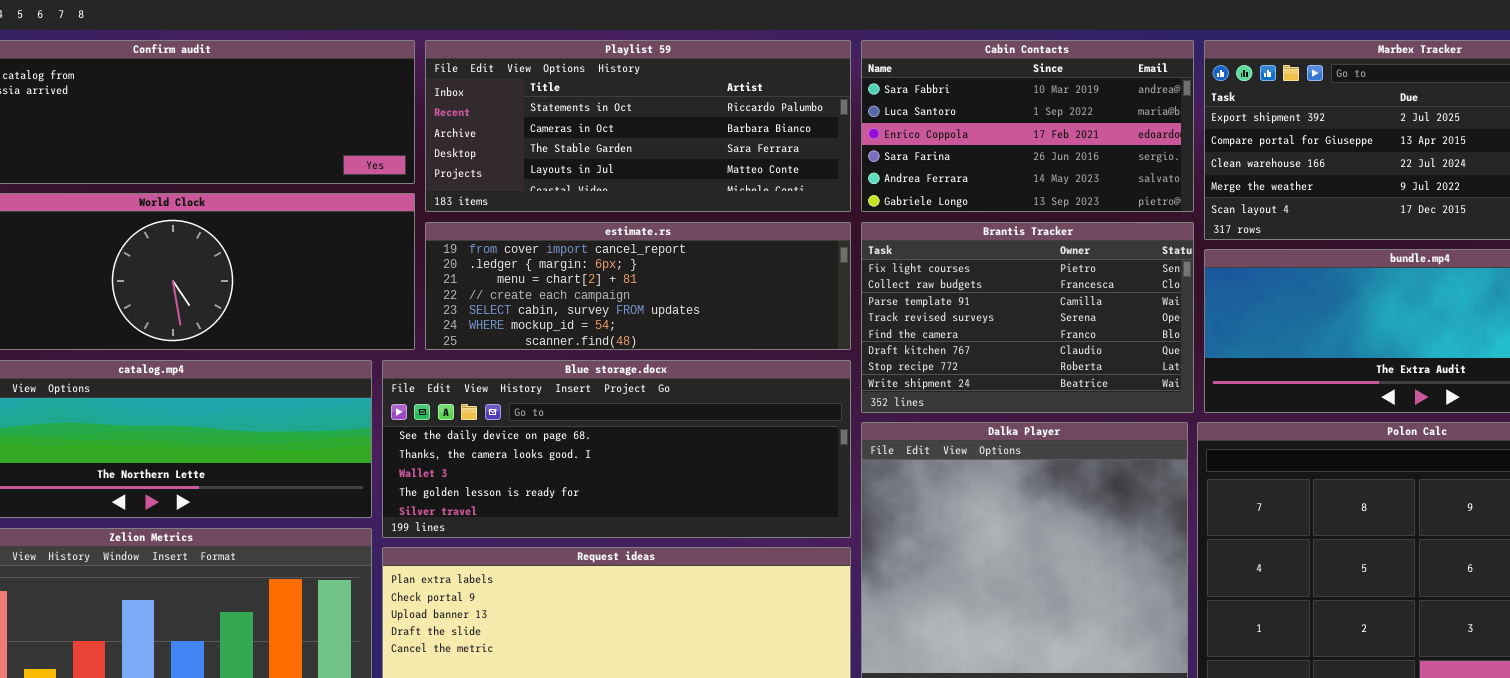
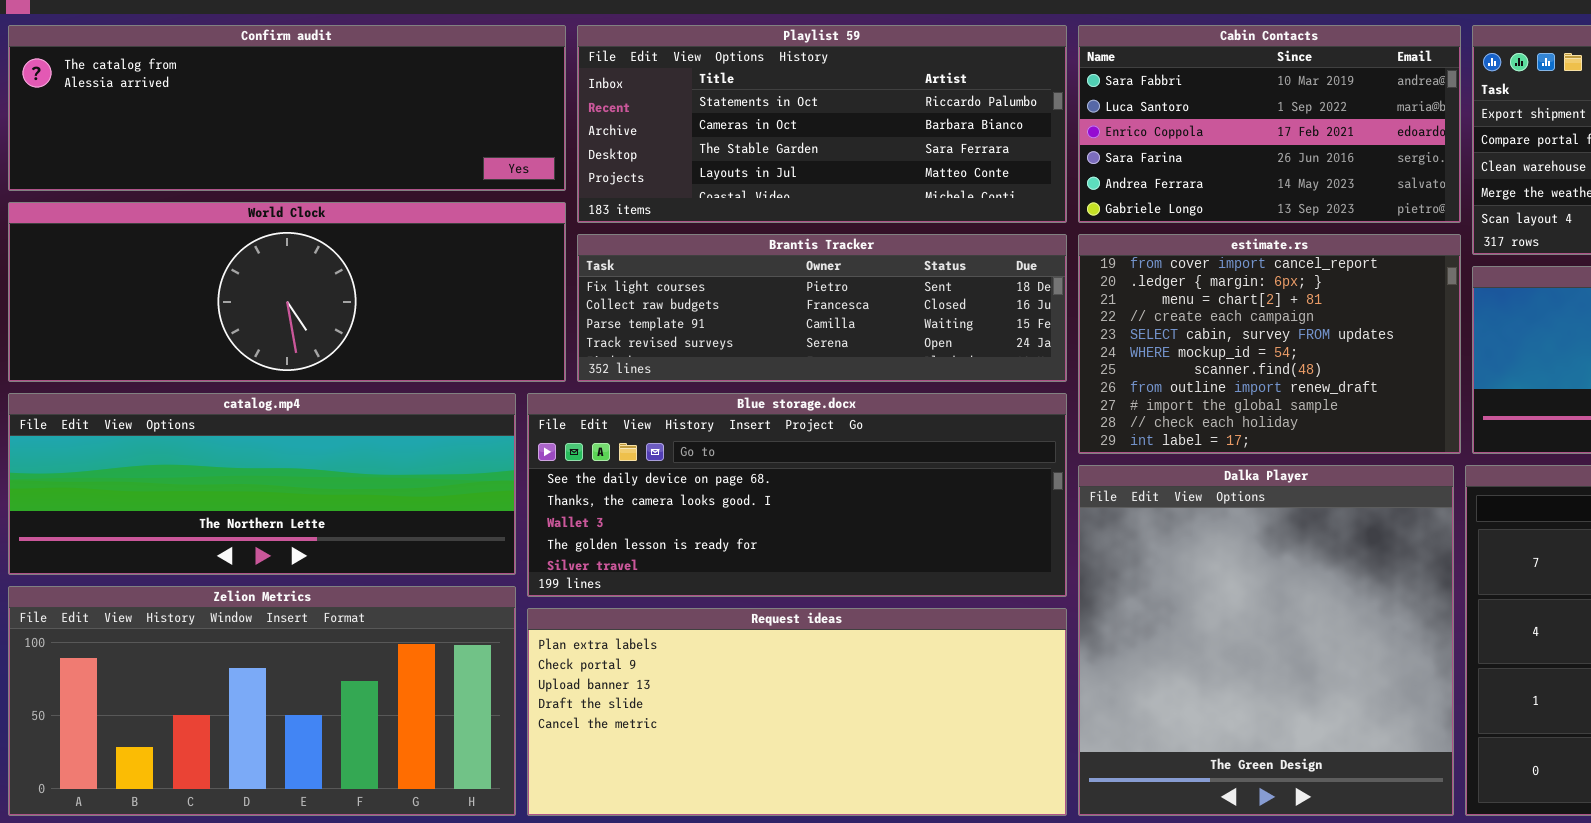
estimate.rs: [425,222,851,350] -> [1078,234,1461,454], moved, resized
Brantis Tracker: [861,222,1194,413] -> [577,234,1067,382], moved, resized

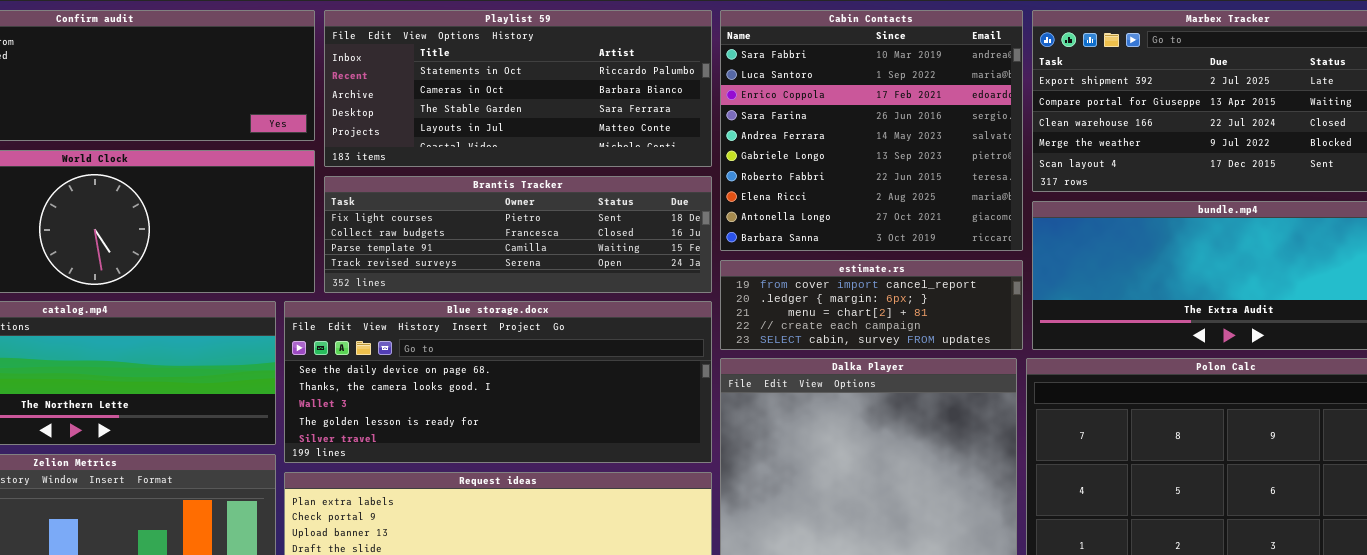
Cabin Contacts: [1078,25,1461,223] -> [720,10,1023,251], resized
estimate.rs: [1078,234,1461,454] -> [720,260,1023,350], resized

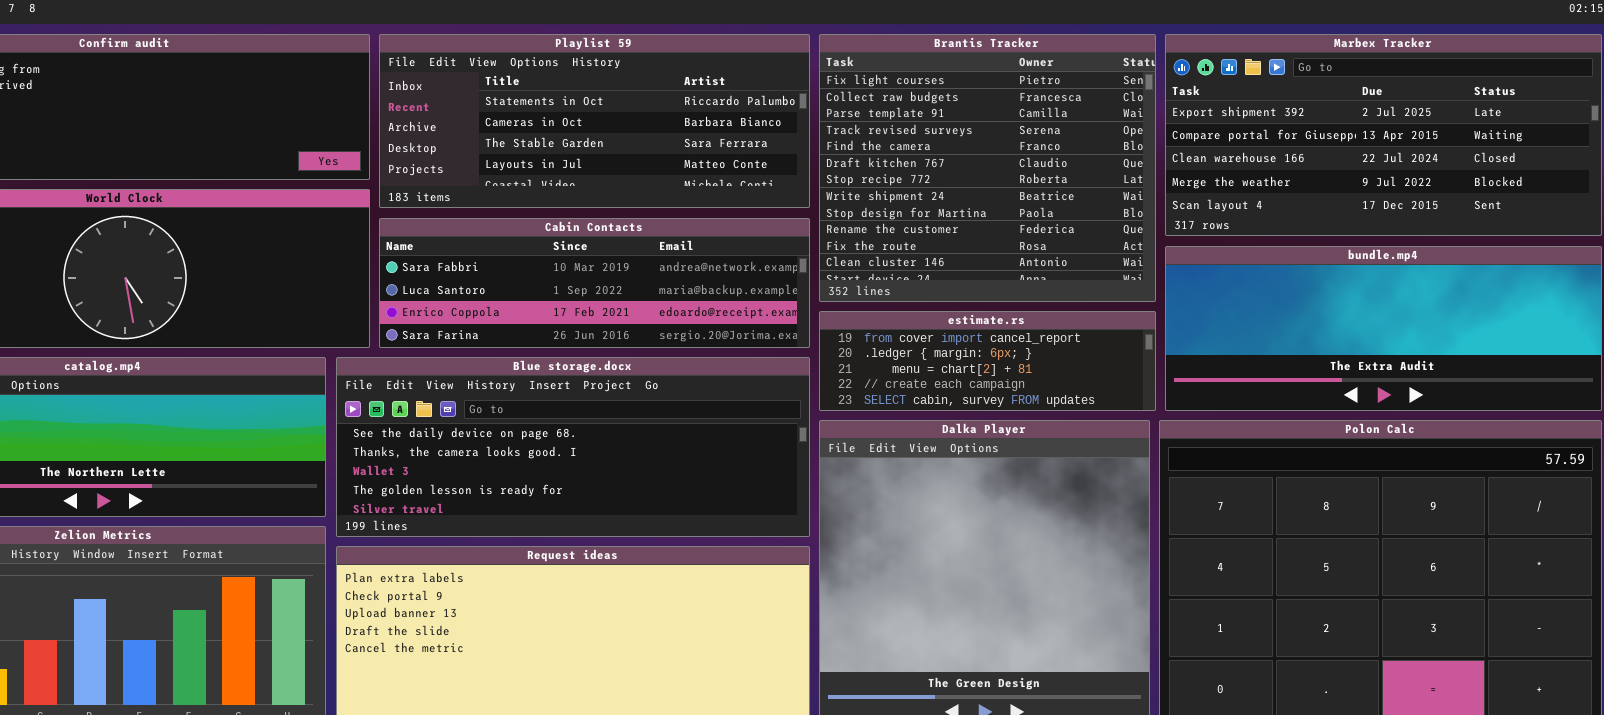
Cabin Contacts: [720,10,1023,251] -> [379,218,810,348], moved, resized
Brantis Tracker: [324,176,712,293] -> [819,34,1156,302], moved, resized

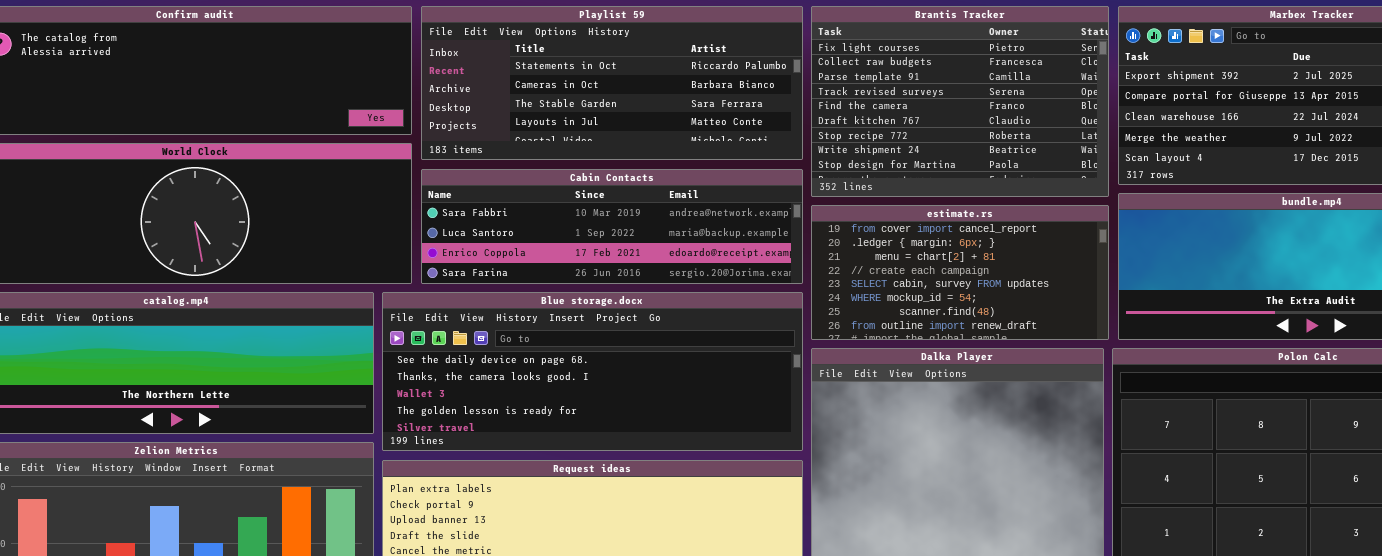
Brantis Tracker: [819,34,1156,302] -> [811,6,1109,197], resized
estimate.rs: [819,311,1156,411] -> [811,205,1109,340], resized

